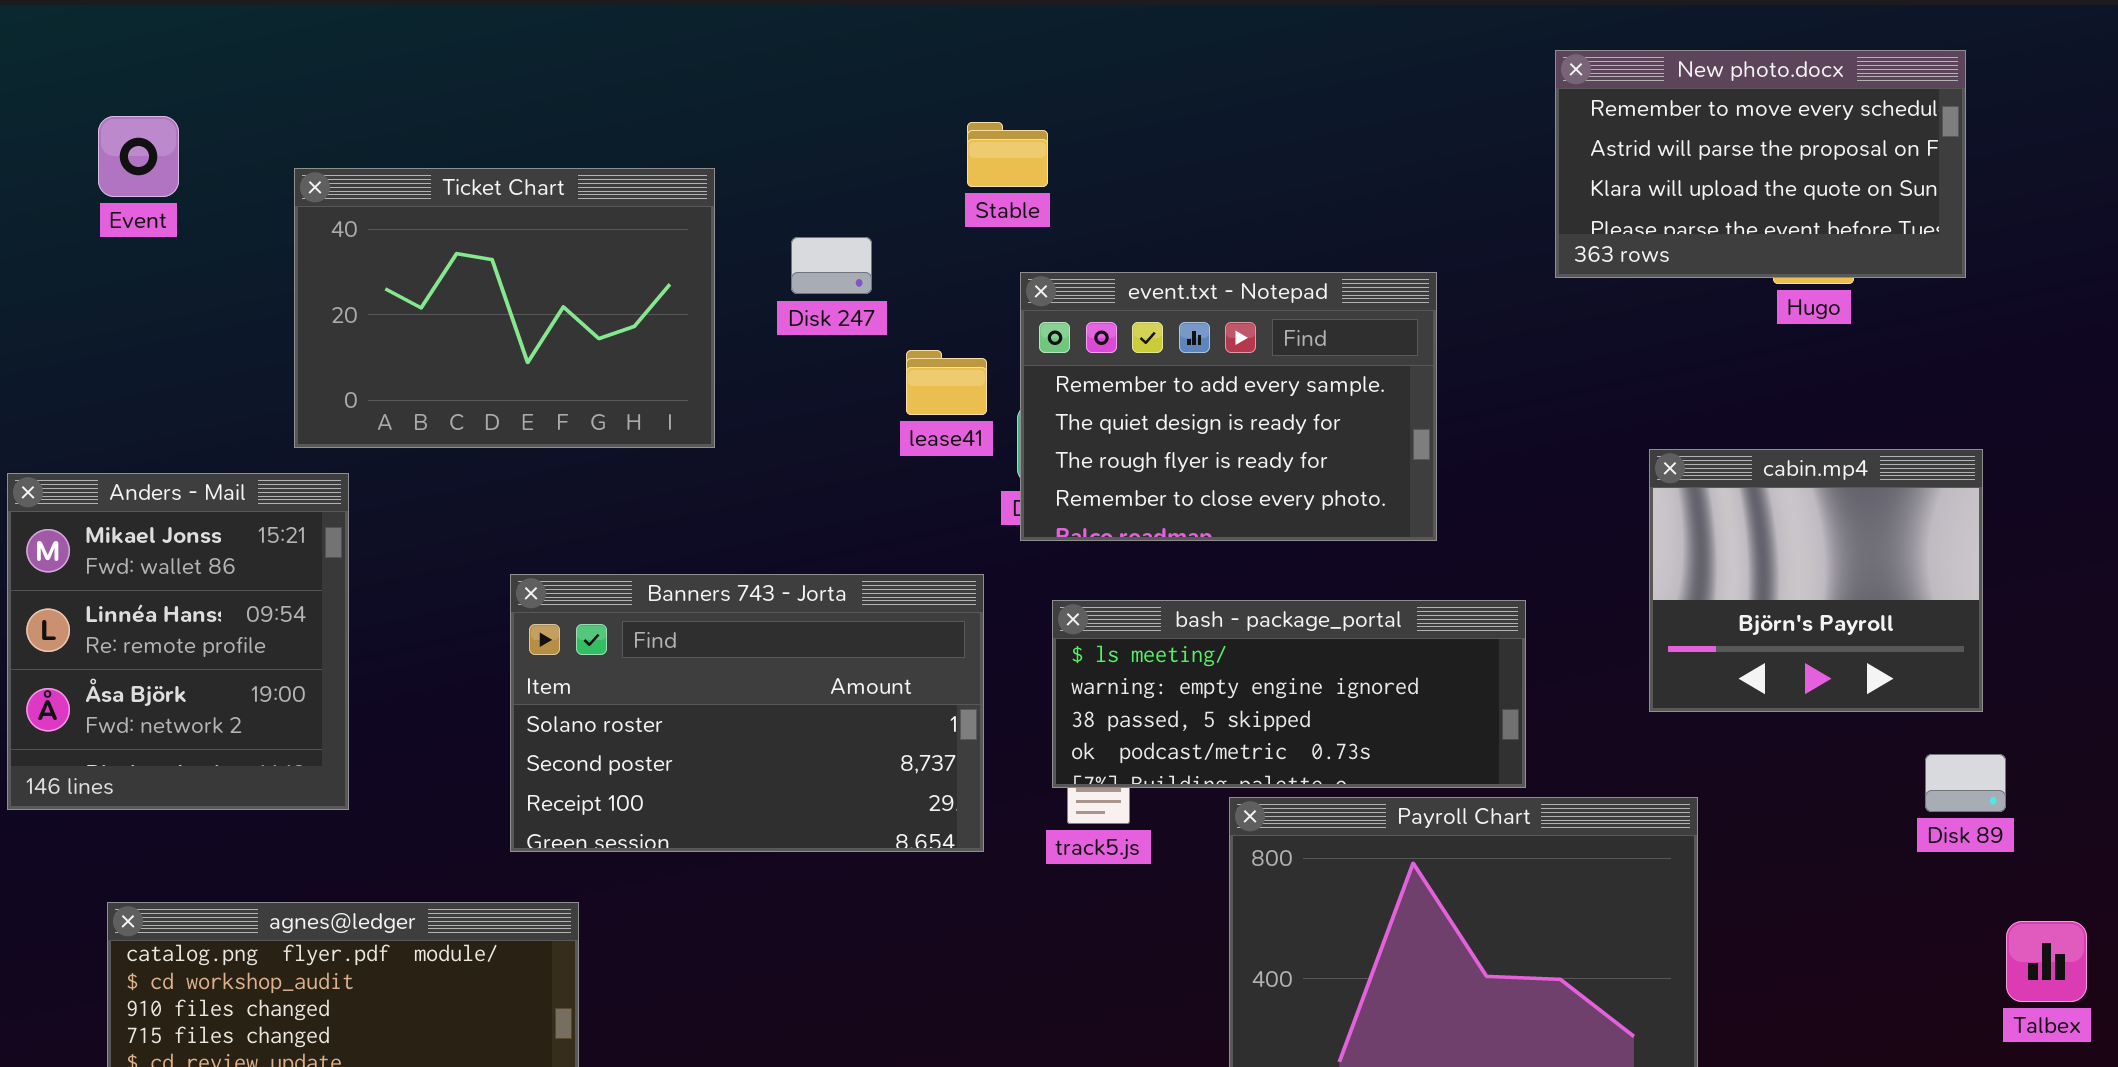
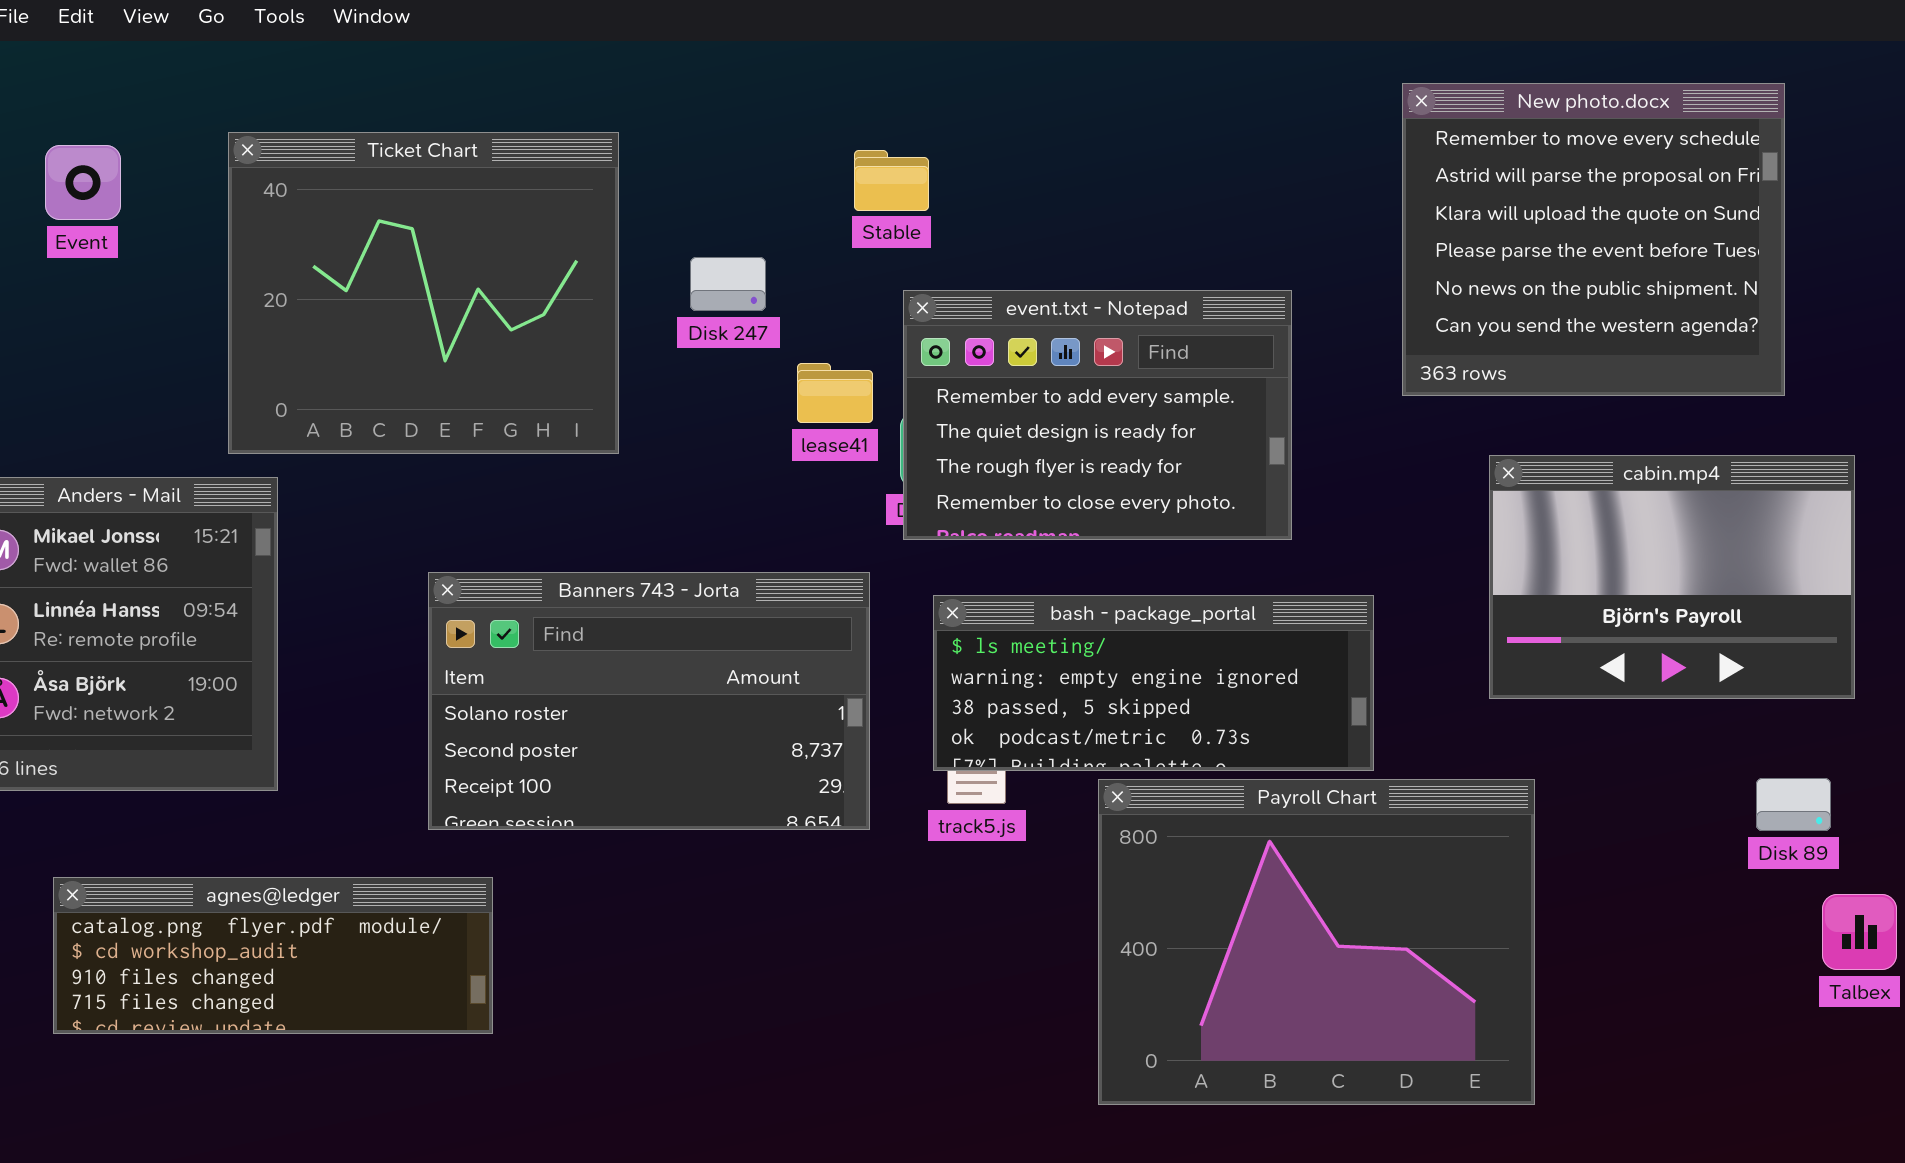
New photo.docx: [1555,50,1966,278] -> [1402,83,1785,396], resized
Ticket Chart: [294,168,715,448] -> [228,132,619,454], resized
cabin.mp4: [1649,449,1983,712] -> [1489,455,1855,699], resized
Disk 89: [1925,754,2006,812] -> [1756,778,1831,831], moved

